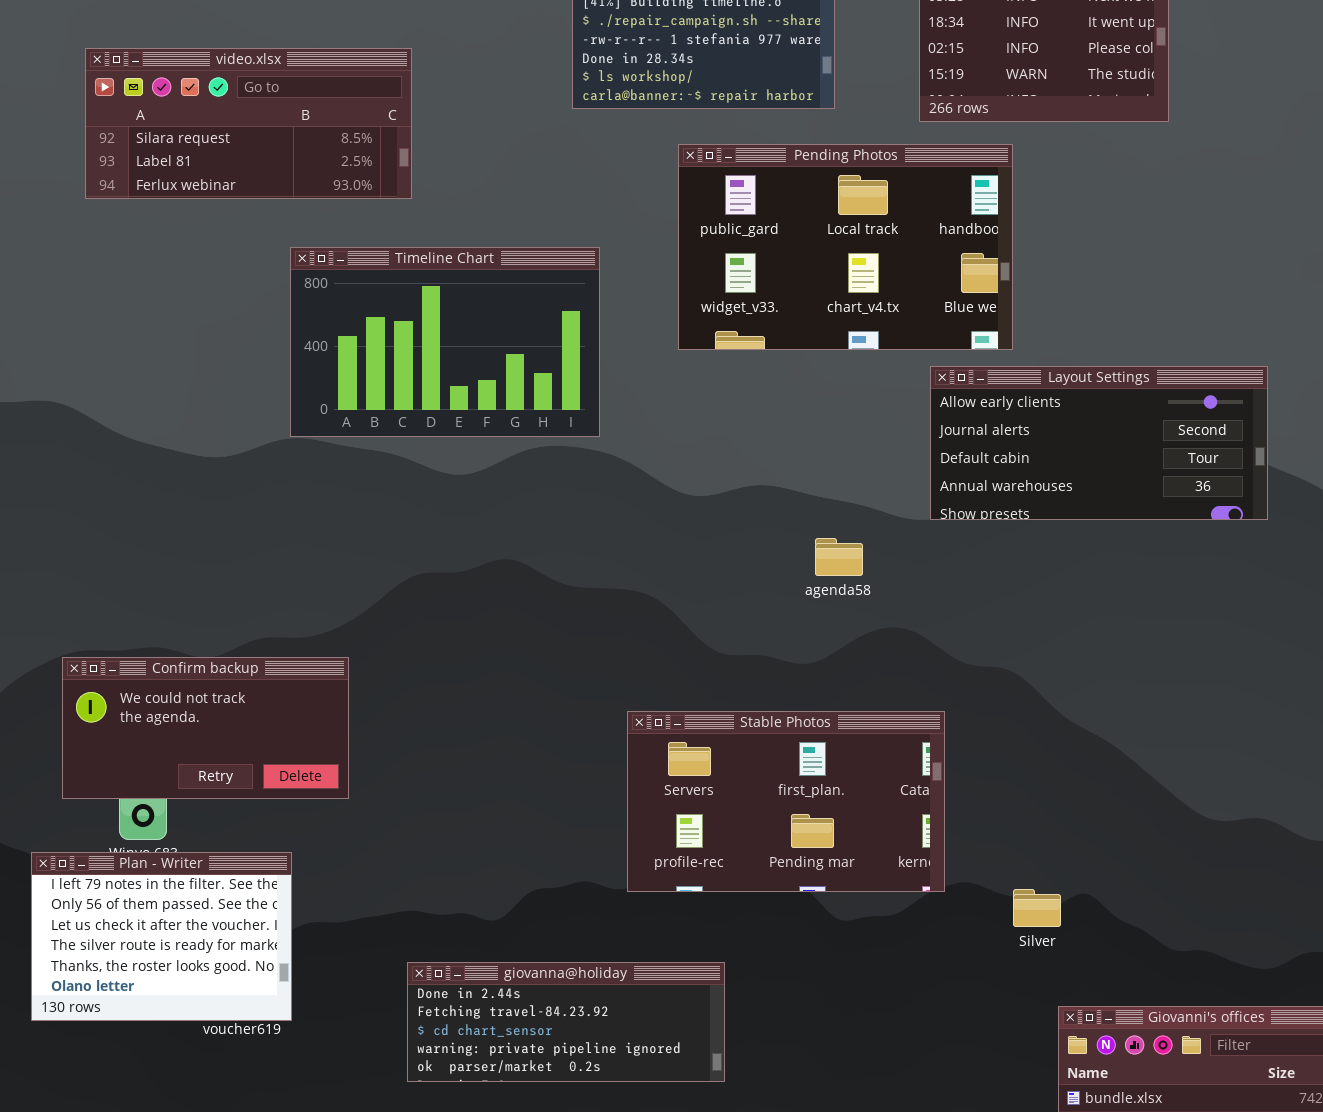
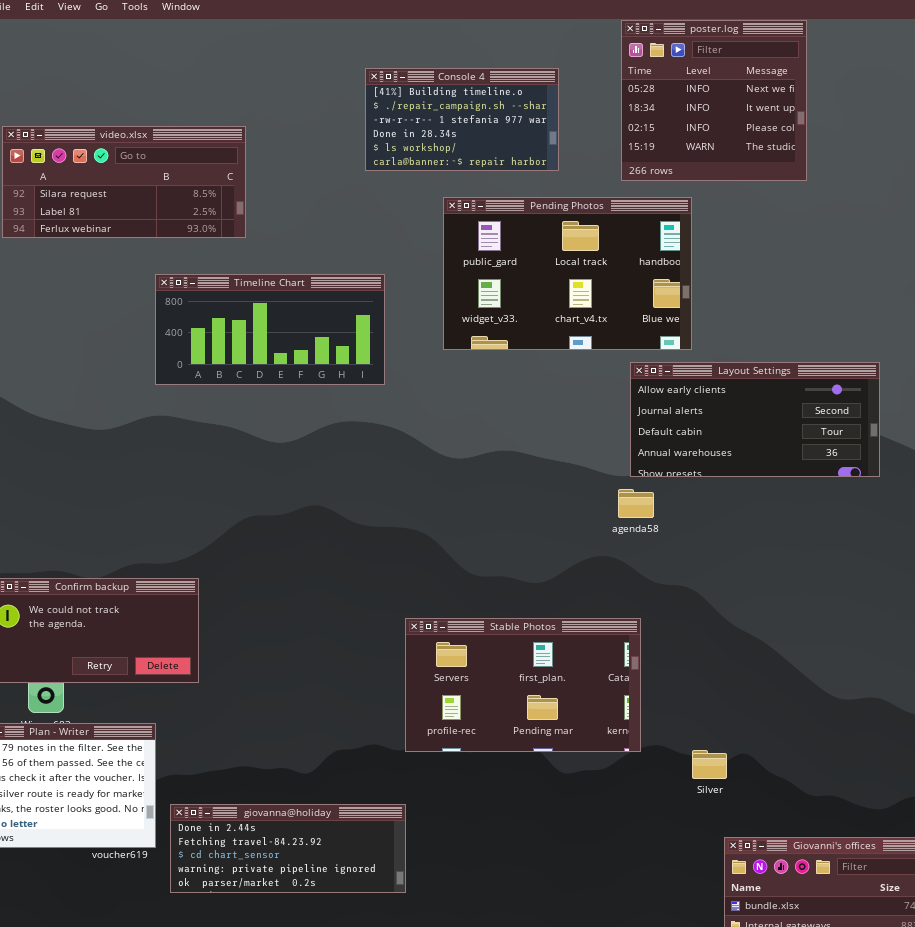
Timeline Chart: [290,247,600,437] -> [155,274,385,385], resized
agenda58: [815,538,863,576] -> [618,489,654,518], moved
giovanna@holiday: [407,962,725,1082] -> [170,804,406,893], moved

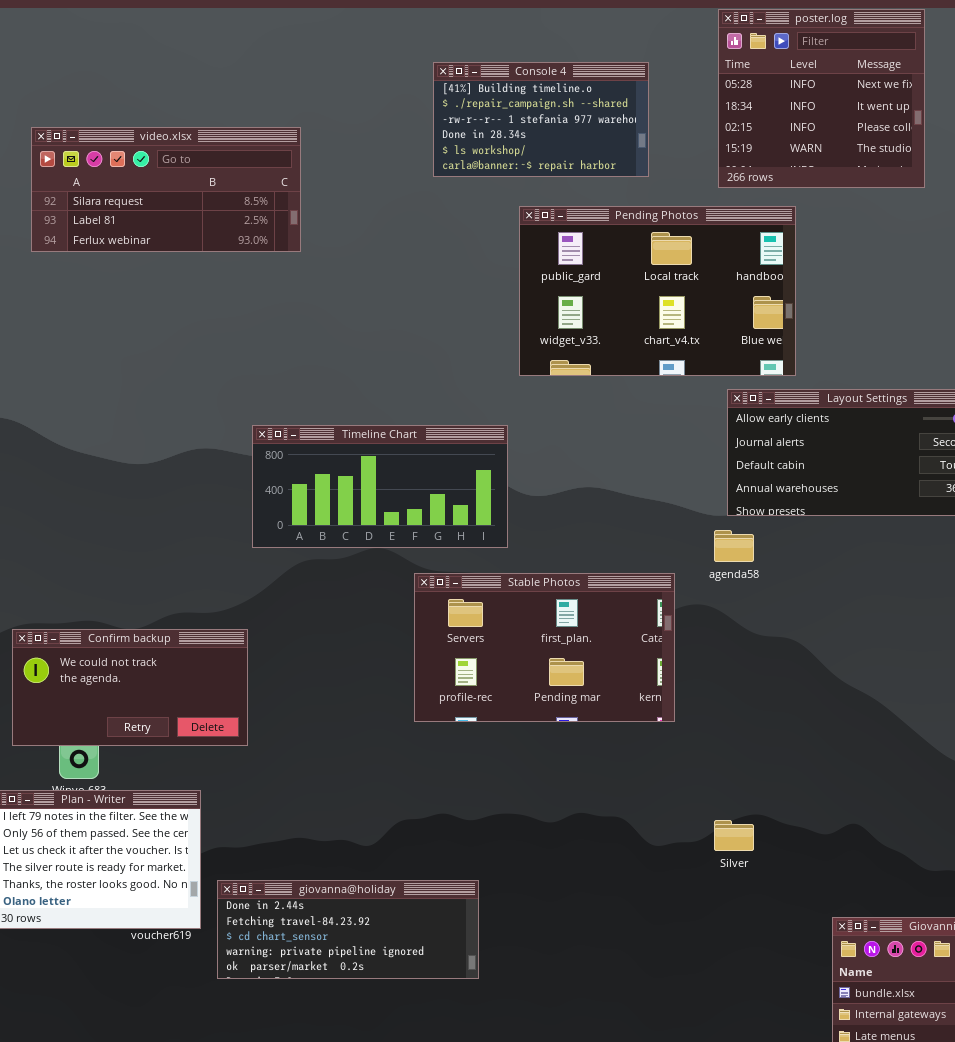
Timeline Chart: [155,274,385,385] -> [252,425,508,548], moved
Stable Photos: [405,618,641,752] -> [414,573,675,722], moved
Silver: [692,750,727,779] -> [714,820,754,851], moved

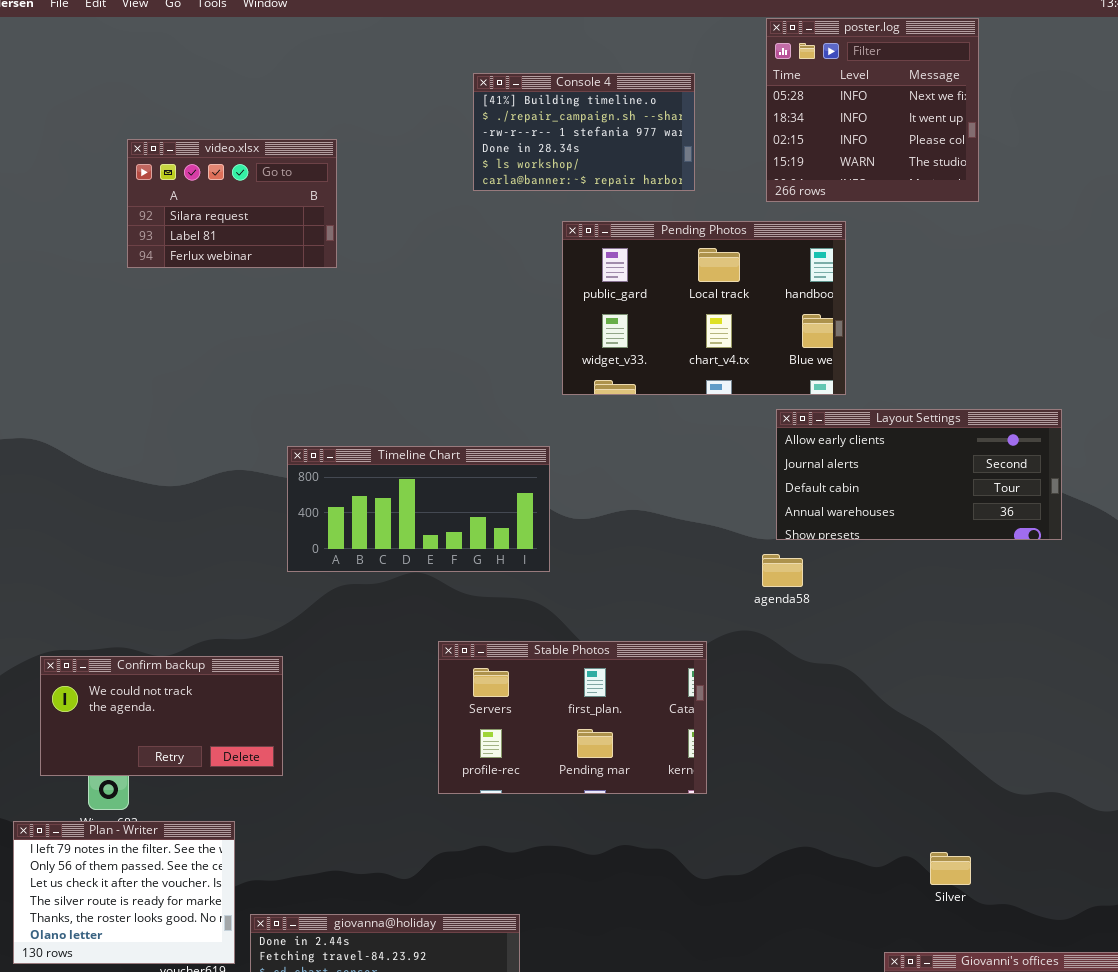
video.xlsx: [31,127,301,252] -> [127,139,337,268], resized
Stable Photos: [414,573,675,722] -> [438,641,707,794], moved
Silver: [714,820,754,851] -> [930,852,971,885], moved

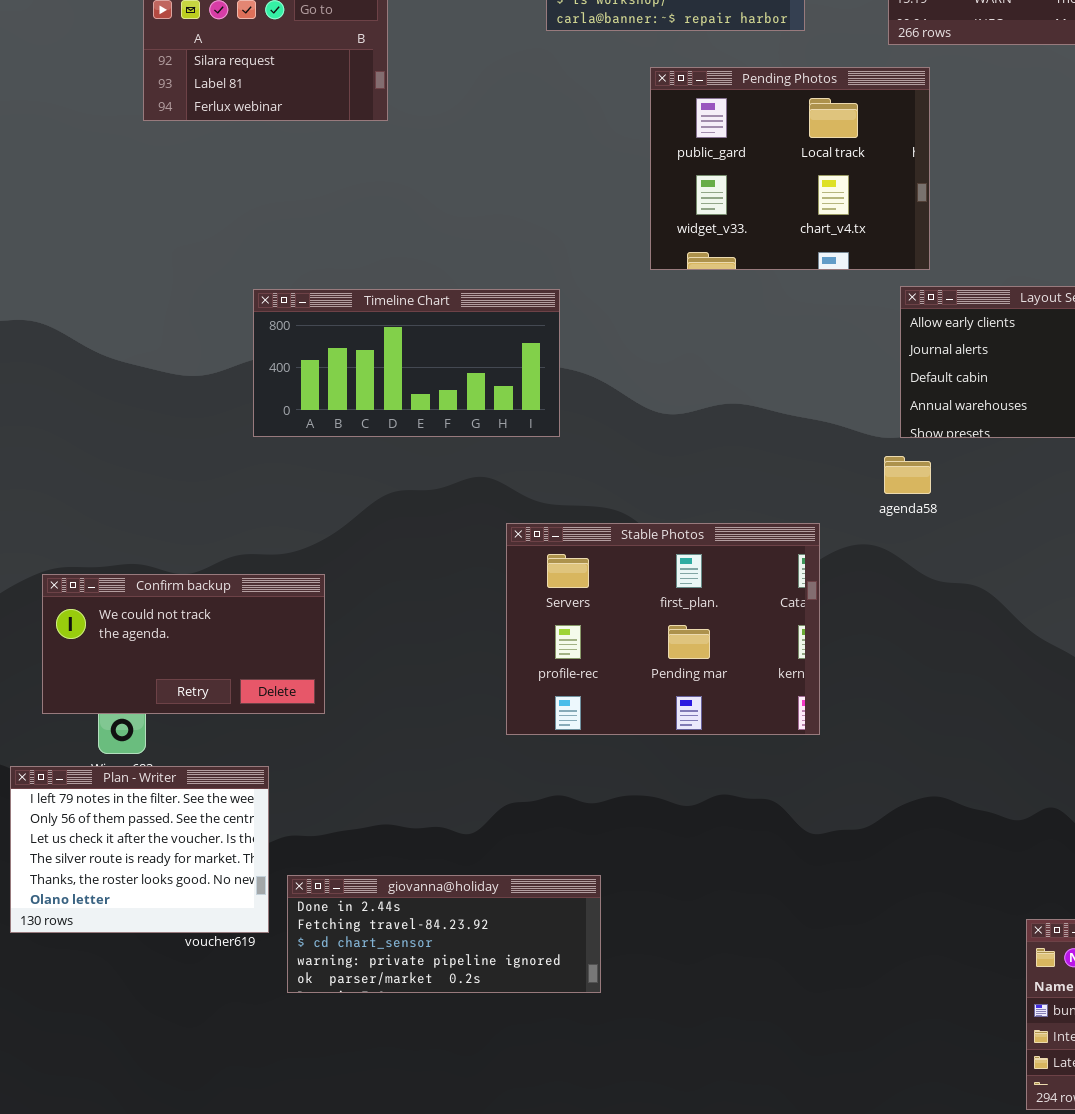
Pending Photos: [562,221,846,395] -> [650,67,930,270], resized
Timeline Chart: [287,446,550,572] -> [253,289,560,437], moved
Stable Photos: [438,641,707,794] -> [506,523,820,735], resized

